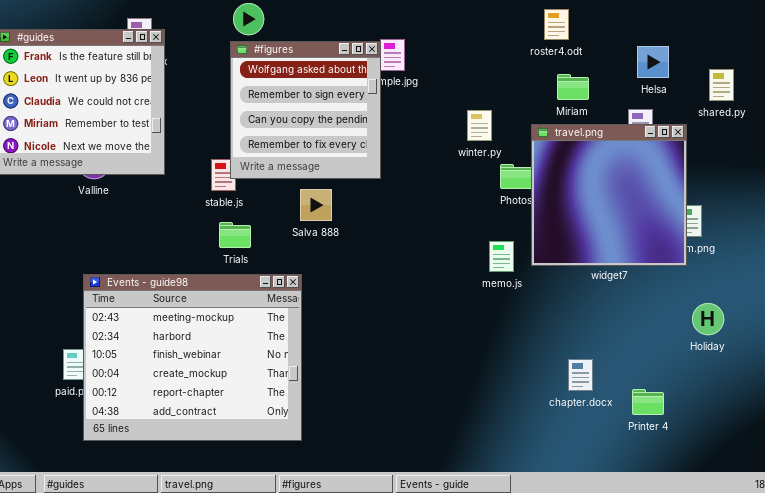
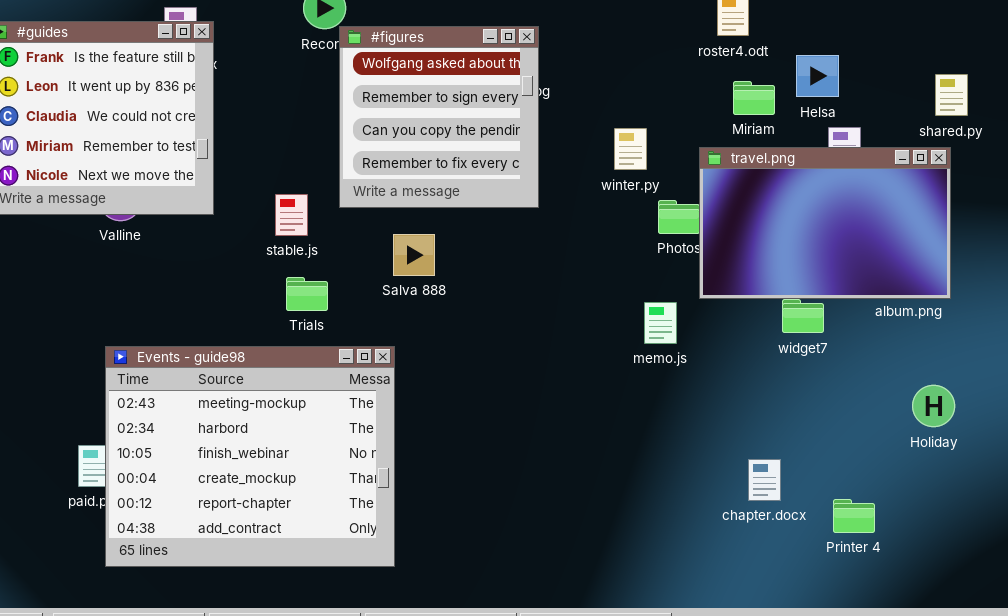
#figures: [230,41,381,179] -> [339,26,539,208], moved
Helsa: [637,46,669,78] -> [796,55,839,97], moved
travel.png: [531,124,687,266] -> [699,147,951,299], resized

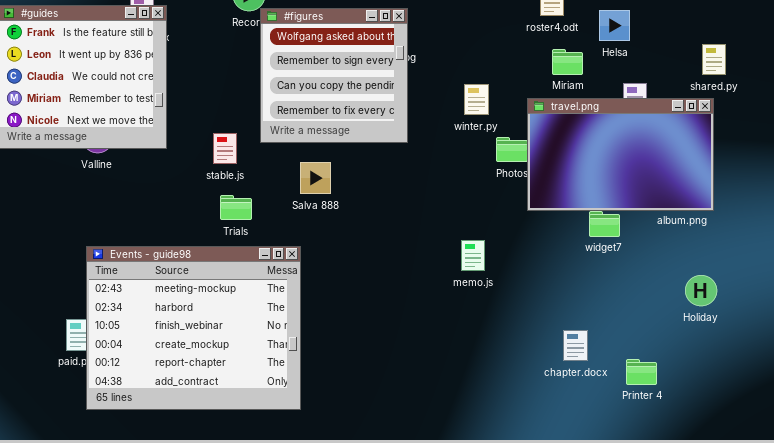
Helsa: [796,55,839,97] -> [599,10,630,41], moved
memo.js: [644,302,677,344] -> [461,240,485,271], moved

